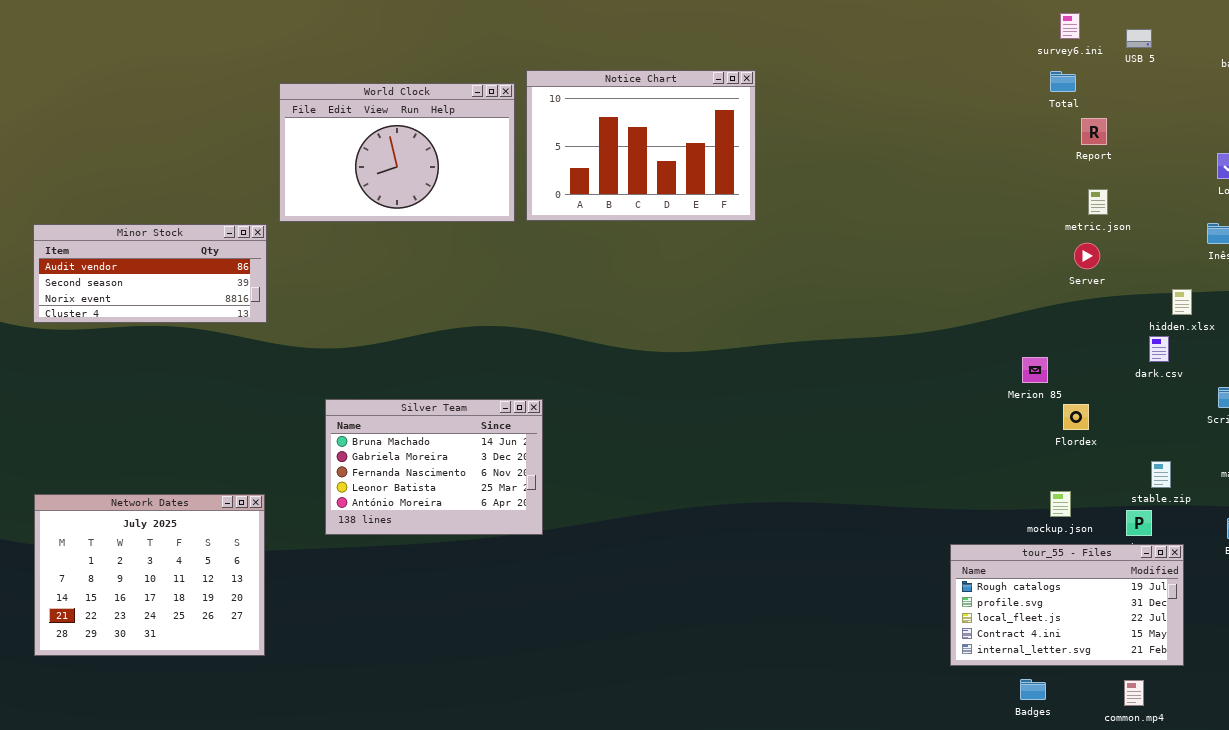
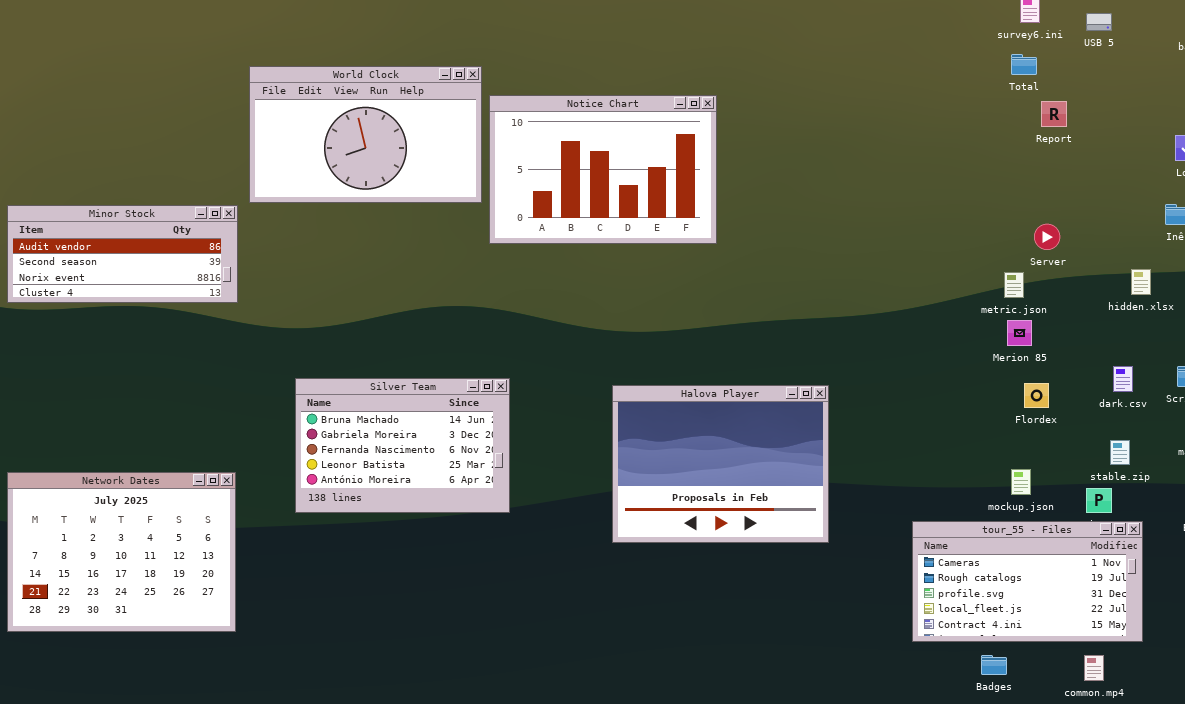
Notice Chart: [526,70,756,221] -> [489,95,717,244], moved
metric.json: [1088,189,1108,215] -> [1004,272,1024,298], moved
dark.csv: [1149,336,1169,362] -> [1113,366,1133,392], moved
Merion 85: [1022,357,1048,383] -> [1007,320,1032,346], moved
Halova Player: none -> [612,385,829,543], opened
tour_55 - Files: [950,544,1184,666] -> [912,521,1143,642], scrolled up 1 row

